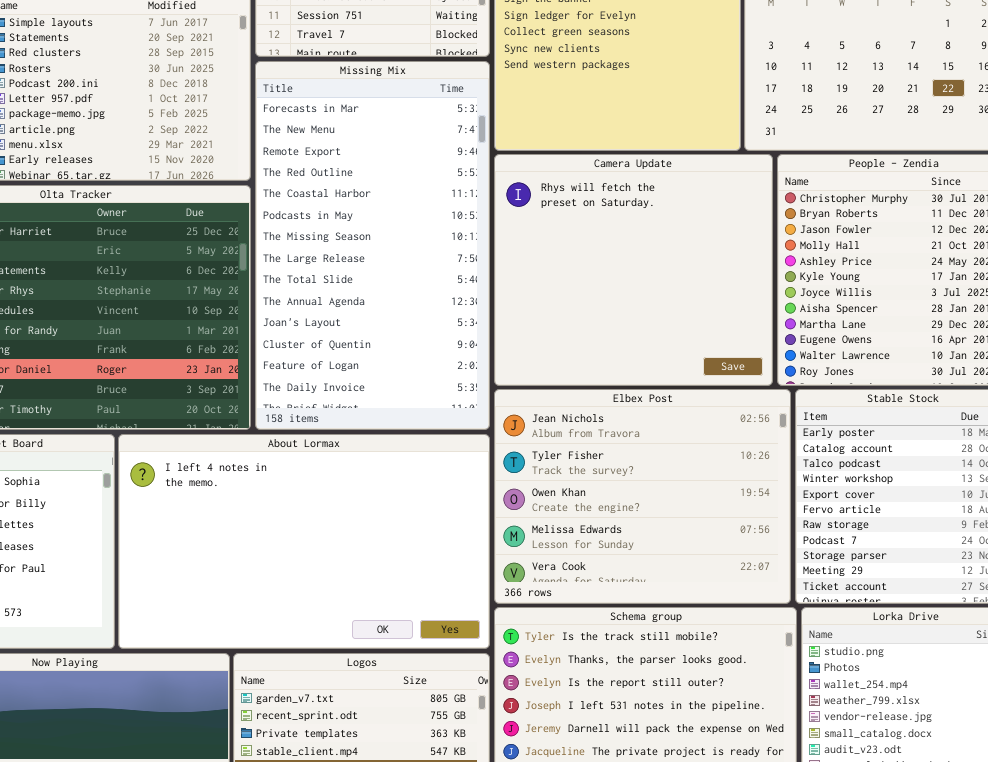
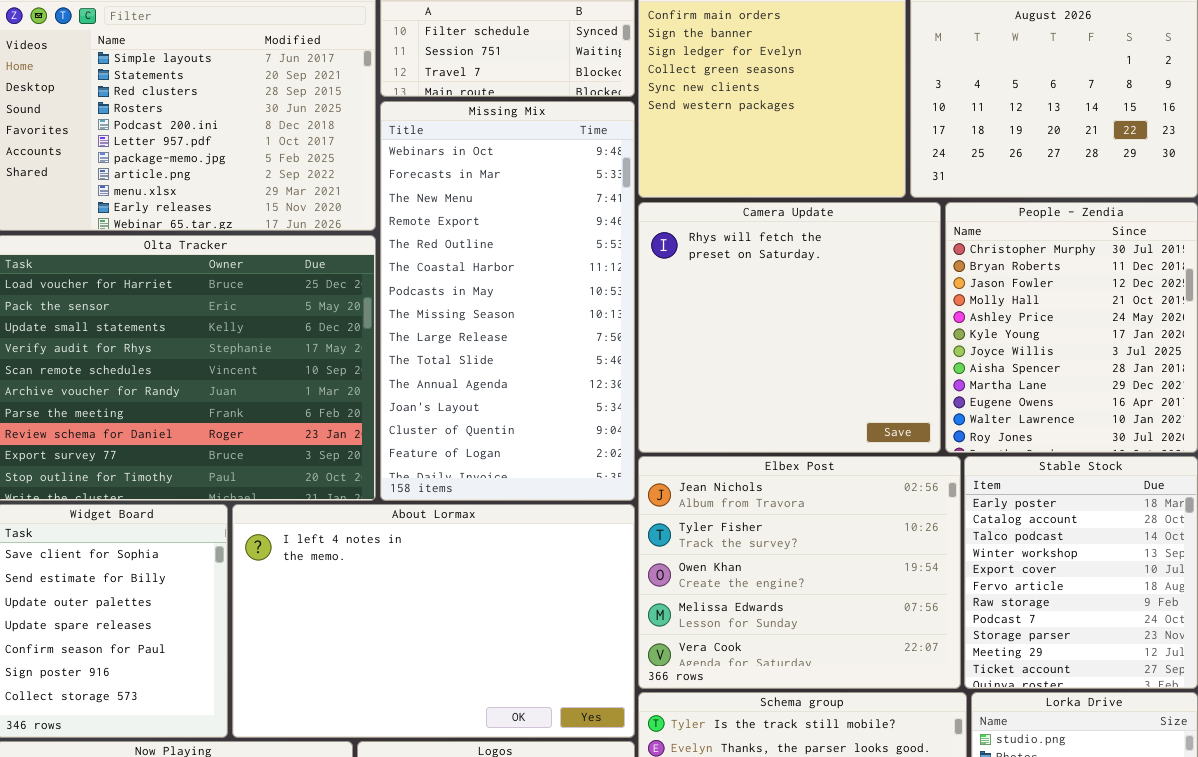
Missing Mix: [255,61,490,430] -> [380,101,635,501], scrolled up 1 row

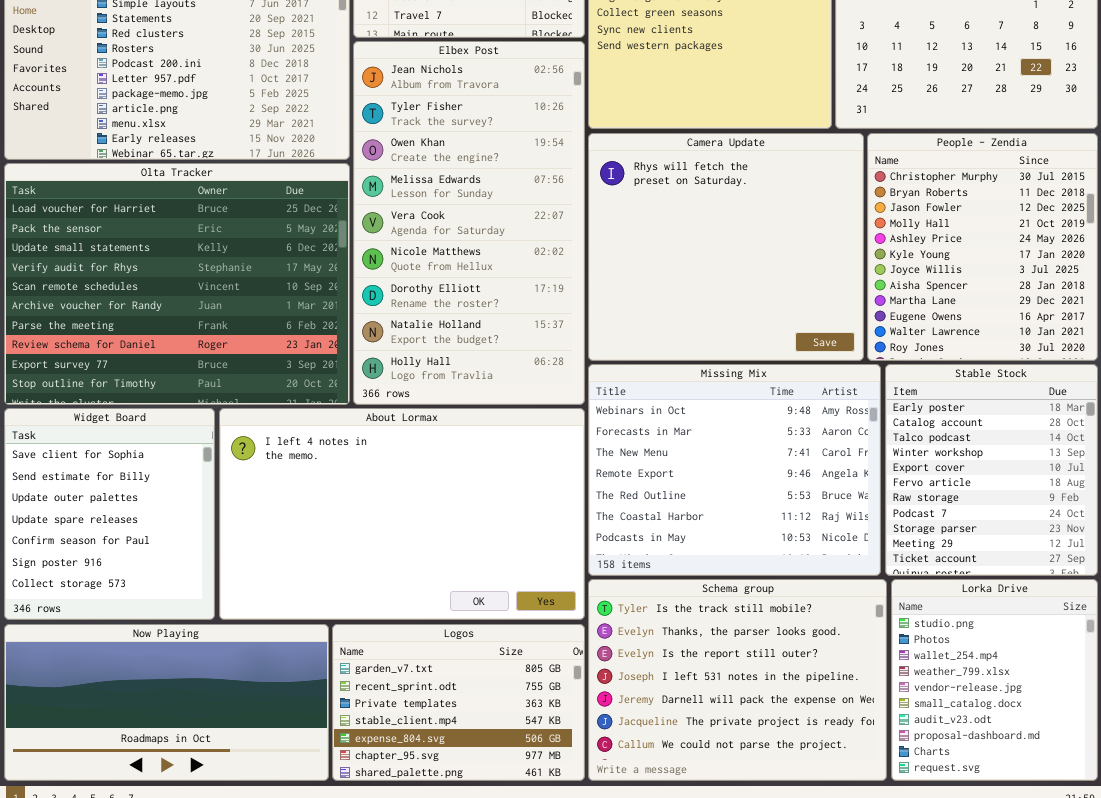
Missing Mix: [380,101,635,501] -> [588,364,881,576], moved, resized
Elbex Post: [638,456,961,689] -> [353,41,585,405], moved, resized

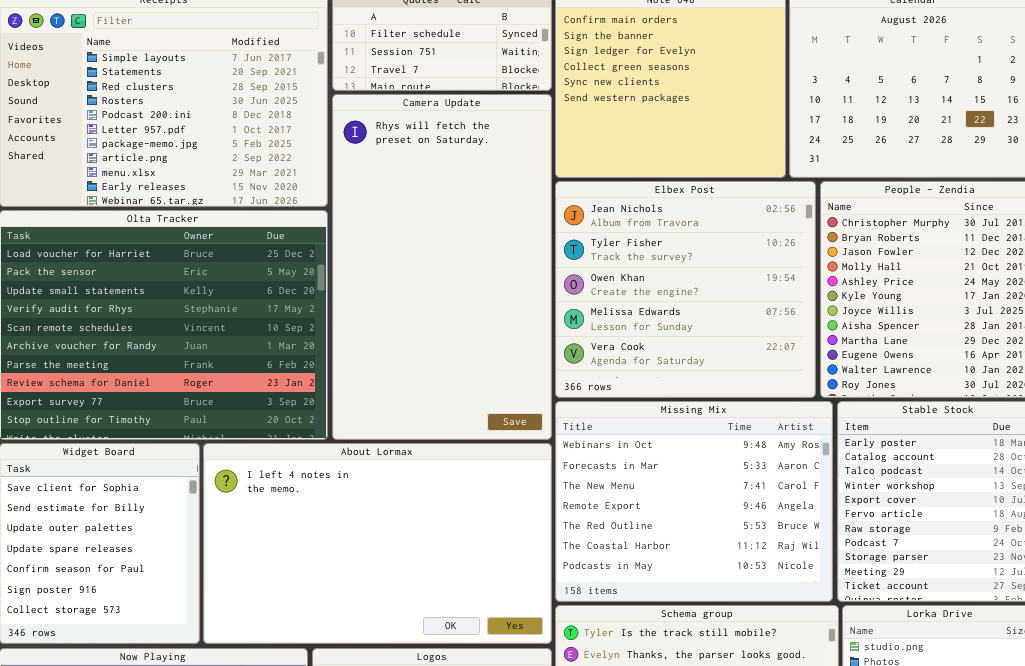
Elbex Post: [353,41,585,405] -> [555,181,816,398], moved, resized
Camera Update: [588,133,864,361] -> [332,94,552,440], moved, resized

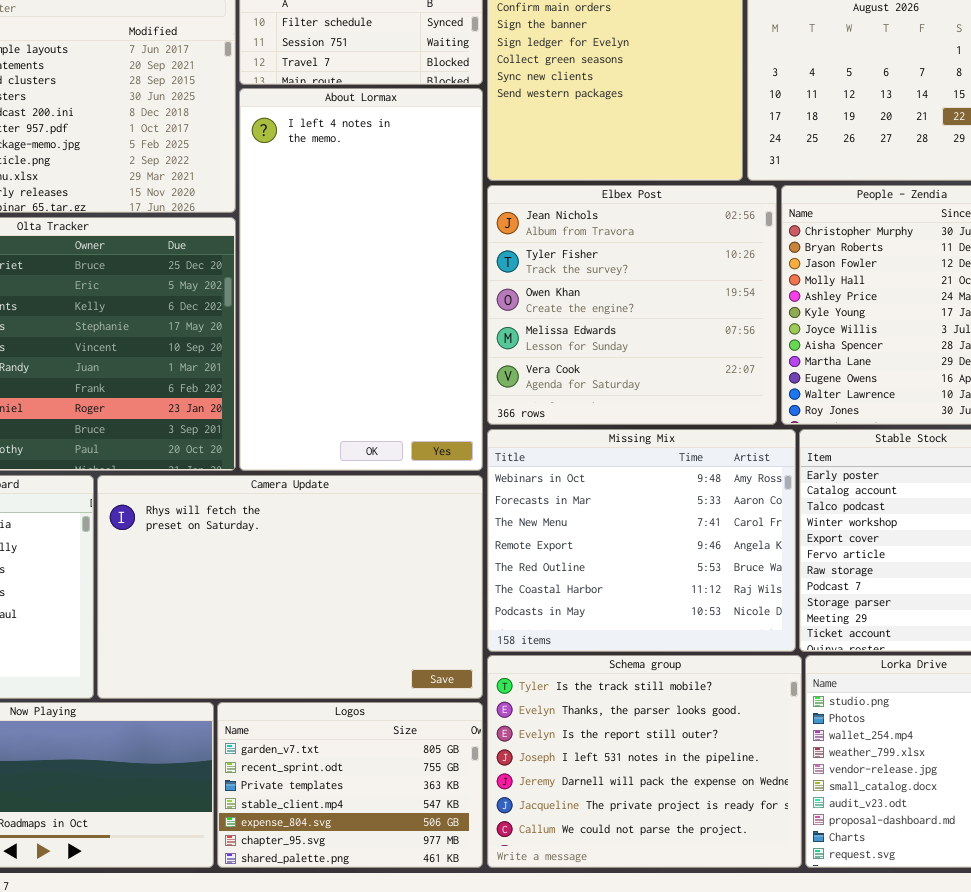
Camera Update: [332,94,552,440] -> [97,475,483,699], moved, resized
About Lormax: [203,443,552,644] -> [239,88,483,471], moved, resized

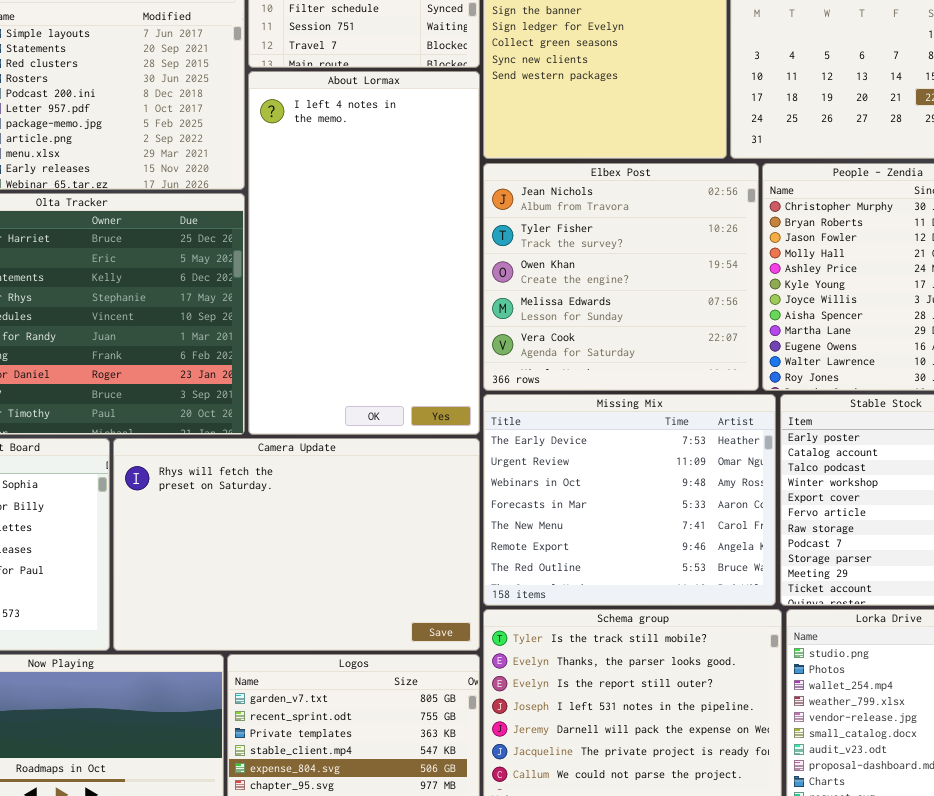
Missing Mix: [487,429,796,652] -> [483,394,776,606], scrolled up 2 rows

